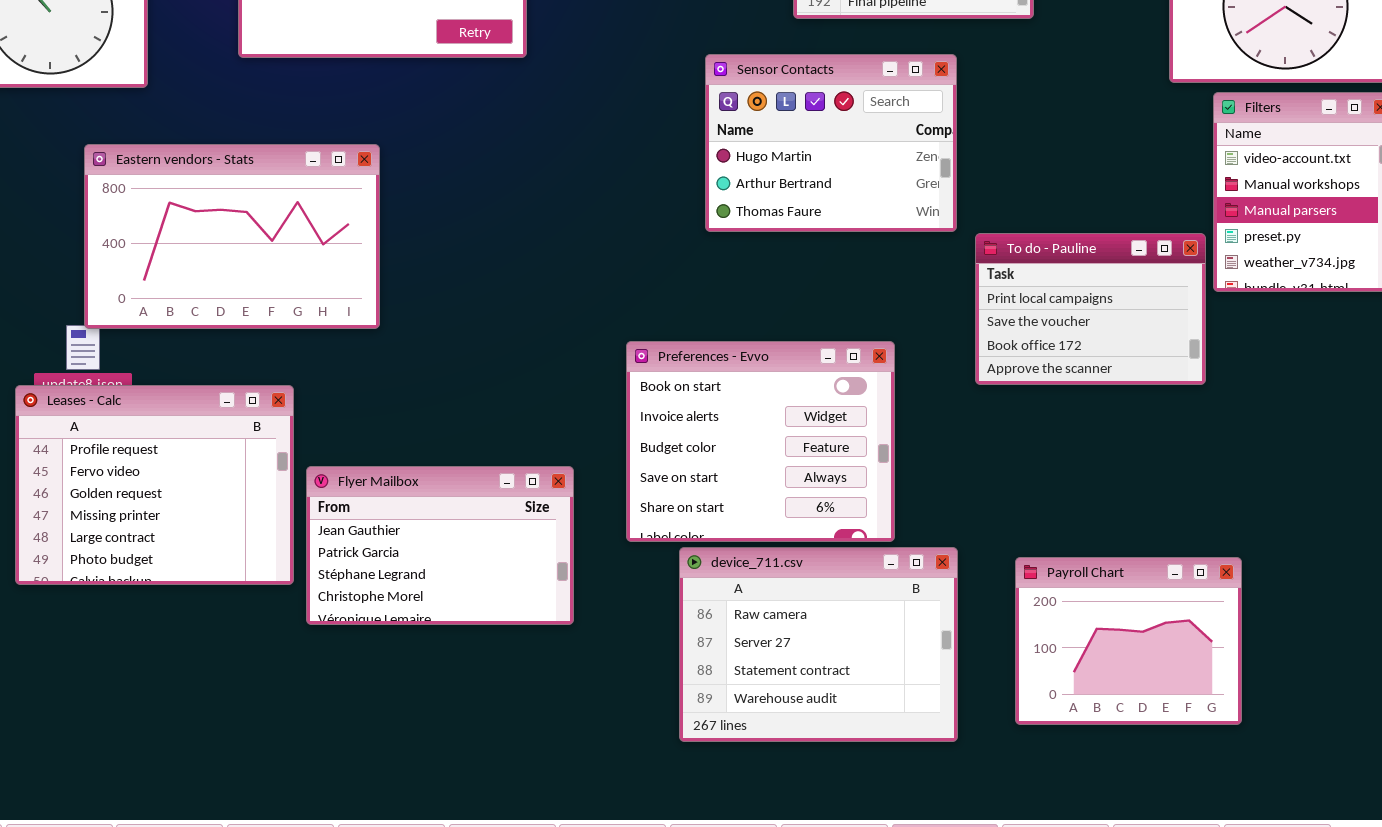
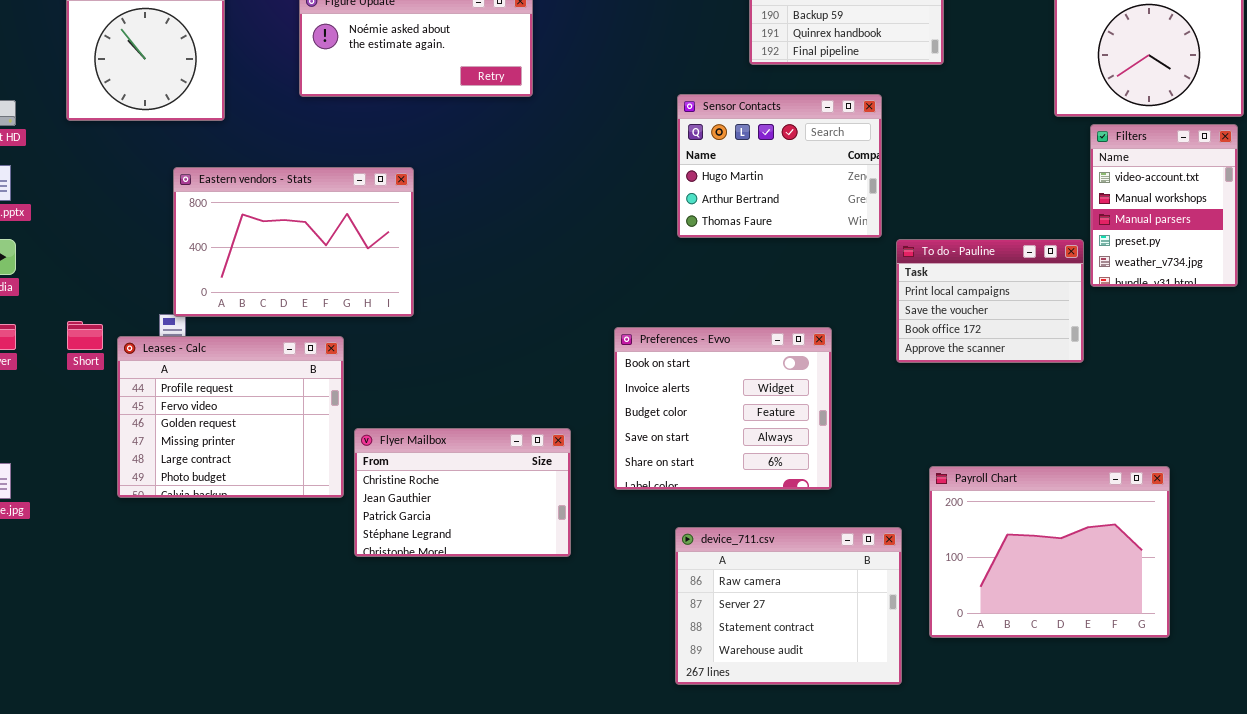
Leases - Calc: [15,385,294,585] -> [117,336,344,498], moved
Flyer Mailbox: [306,466,574,625] -> [354,428,571,557], scrolled up 1 row
device_711.csv: [679,547,958,742] -> [675,527,902,685], moved
Payroll Chart: [1015,557,1242,725] -> [929,466,1170,638], resized

